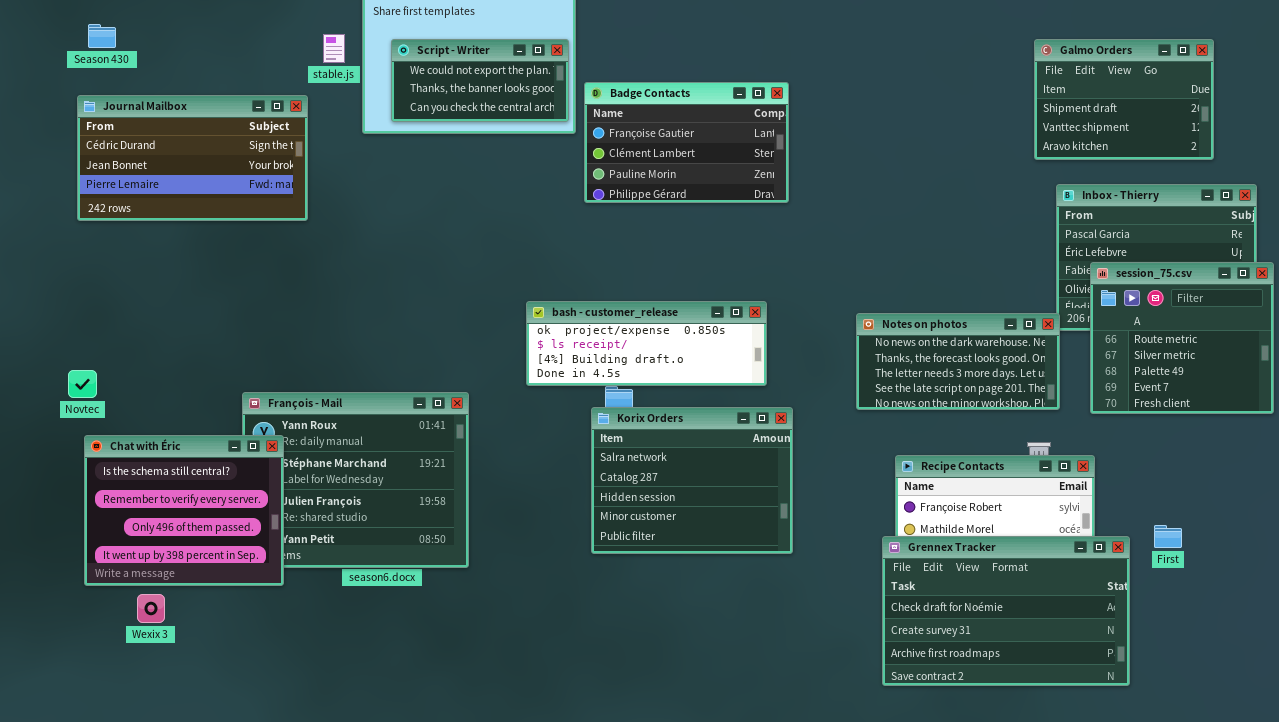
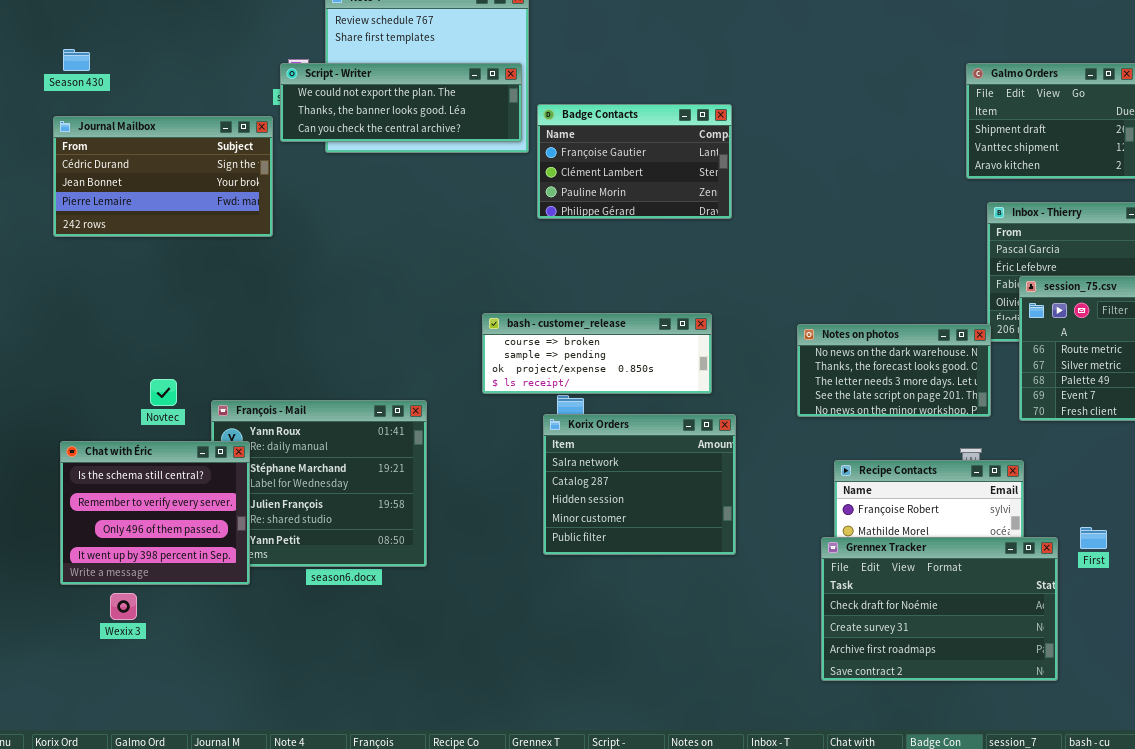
Script - Writer: [391,39,569,122] -> [280,63,522,142], resized
bash - customer_release: [526,301,767,386] -> [482,313,712,394], scrolled up 2 rows
Novtec: [68,370,97,398] -> [150,379,177,406], moved

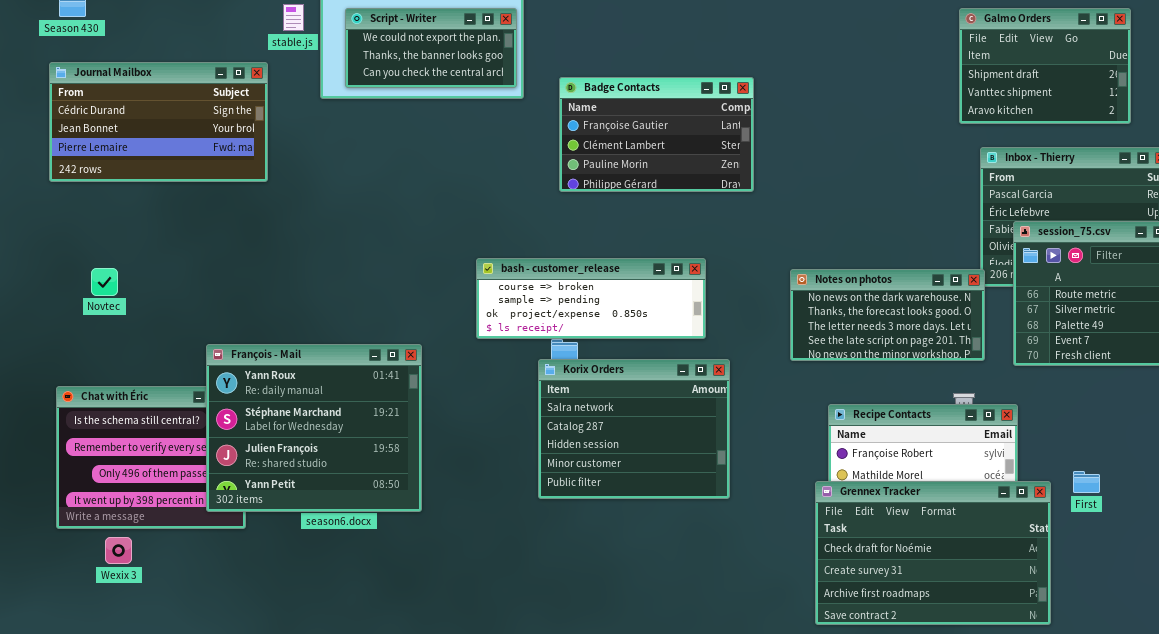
Script - Writer: [280,63,522,142] -> [345,8,517,88], resized
Badge Contacts: [537,104,732,219] -> [559,77,754,192], moved
Novtec: [150,379,177,406] -> [91,268,118,296], moved
François - Mail: [211,400,427,567] -> [206,344,422,512], raised

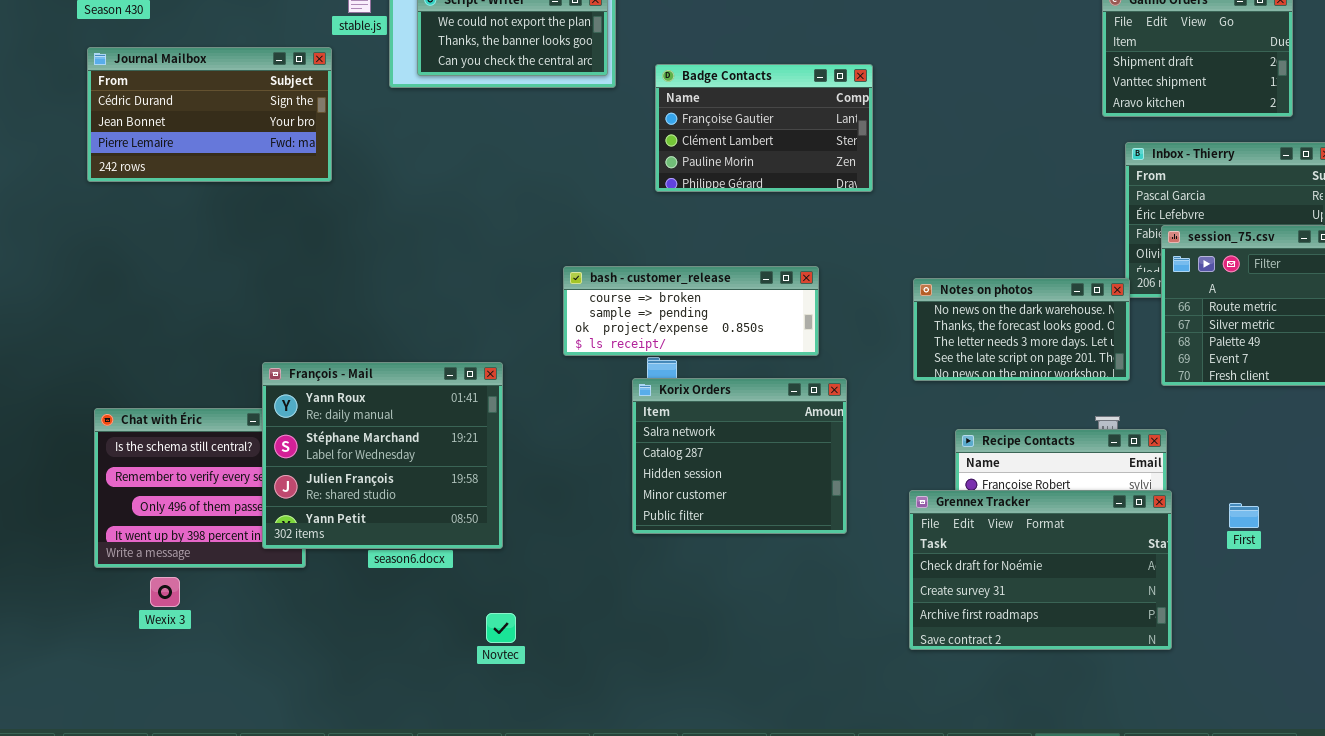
Novtec: [91,268,118,296] -> [486,613,516,643], moved
Grennex Tracker: [815,481,1051,625] -> [909,490,1172,650], moved

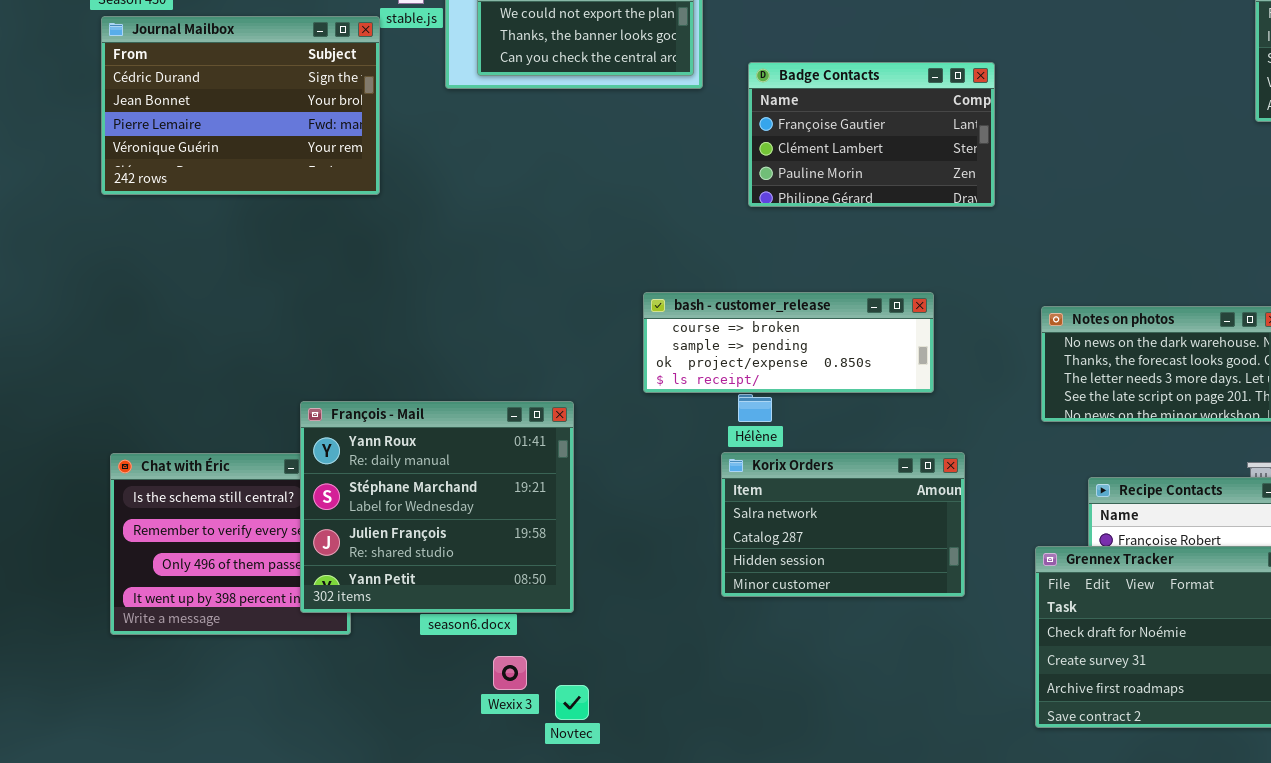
Journal Mailbox: [87,47,332,182] -> [101,16,380,195], resized
Korix Orders: [632,378,847,534] -> [721,452,965,597], resized
Wexix 3: [150,577,180,607] -> [493,656,527,690], moved

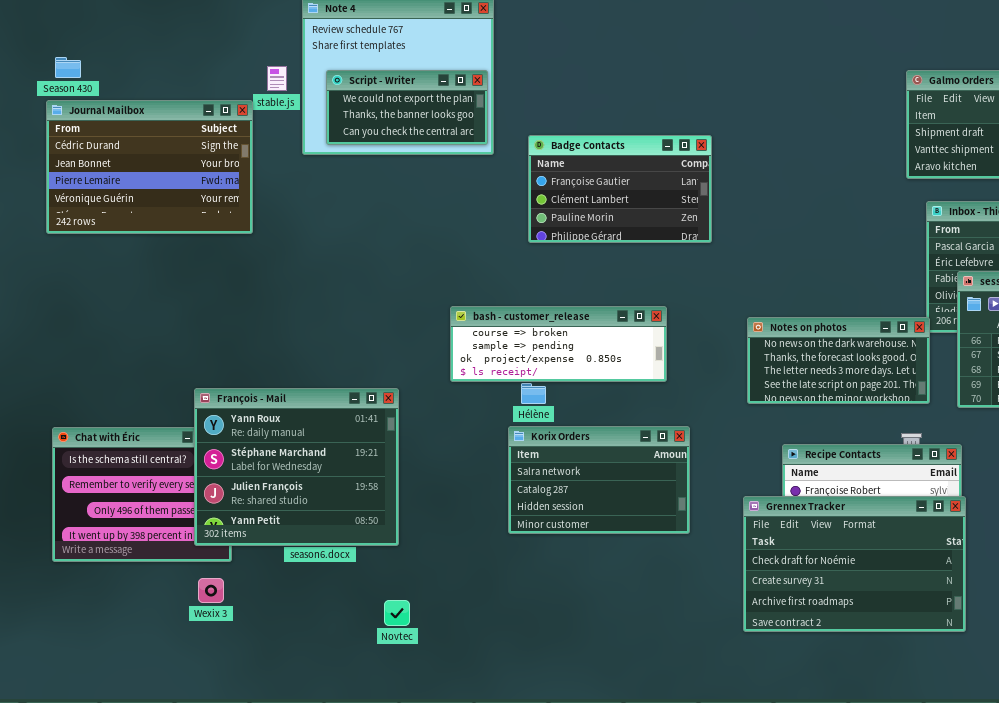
Wexix 3: [493,656,527,690] -> [198,578,224,603], moved

